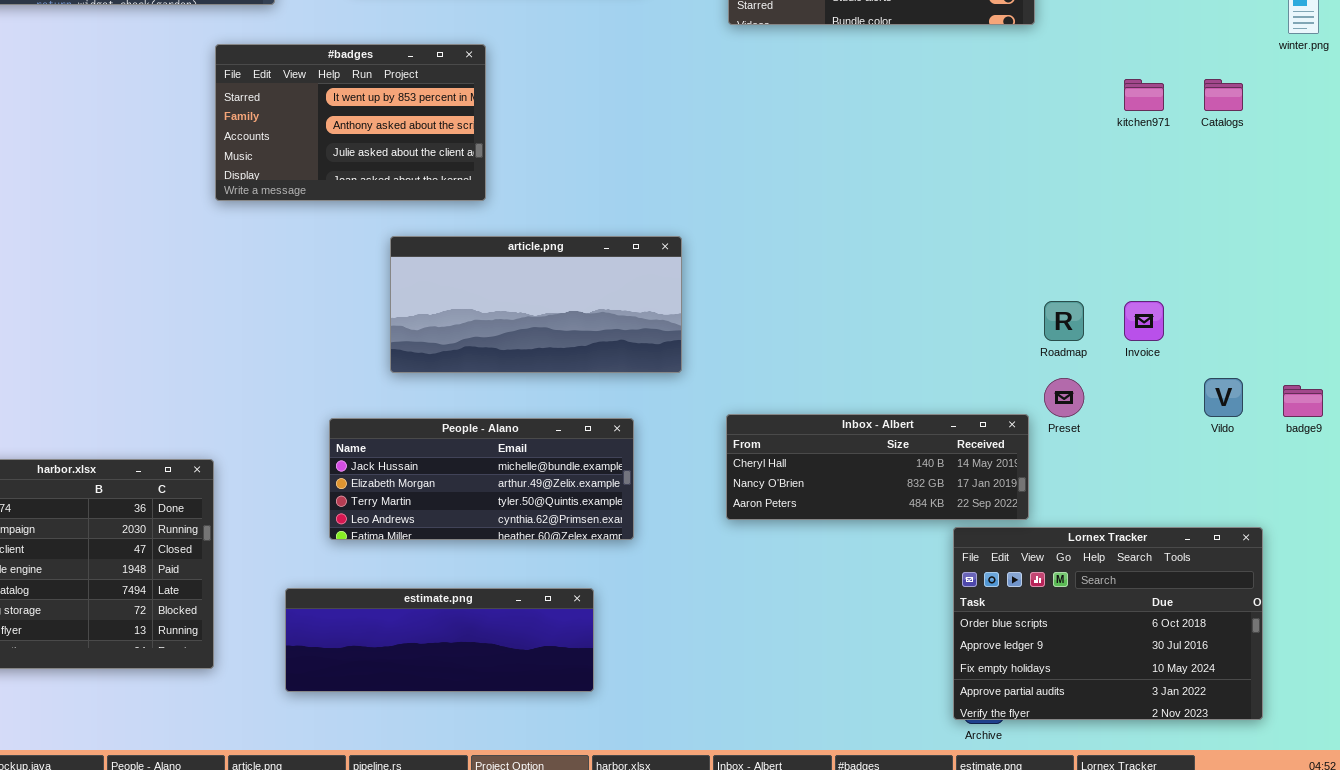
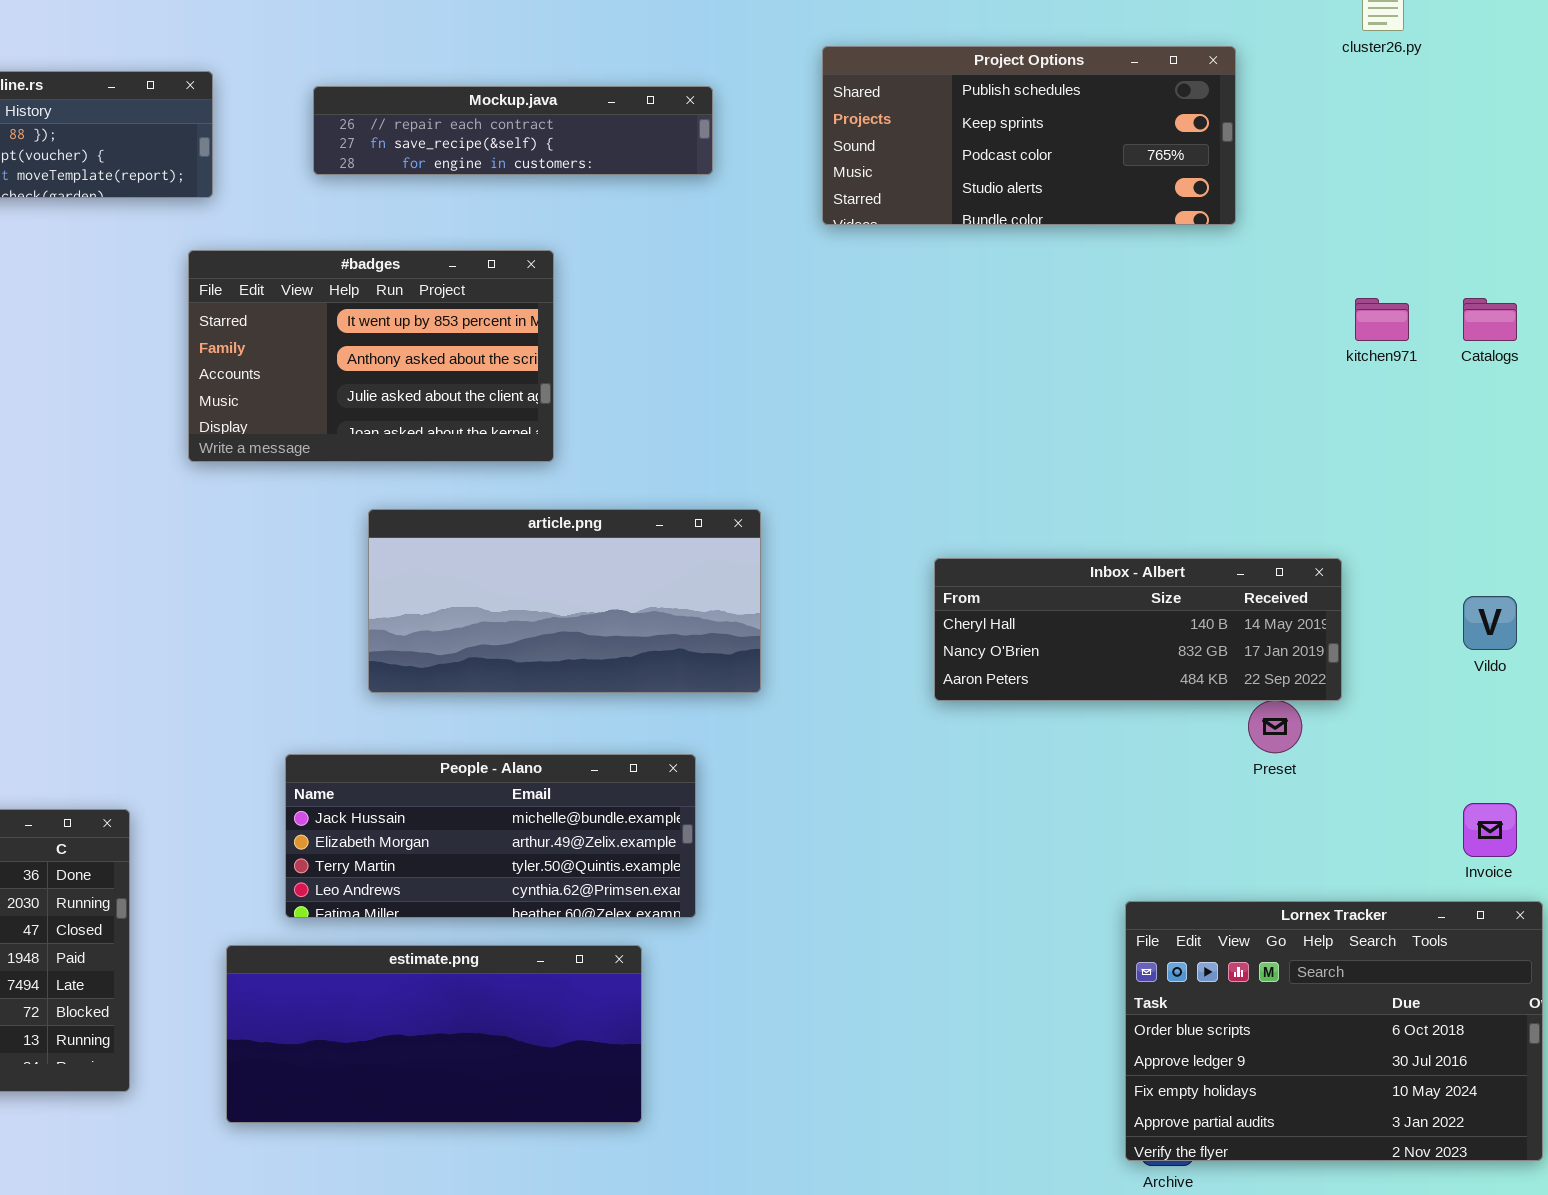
#badges: [215,44,486,201] -> [188,250,554,462], moved
Invoice: [1124,301,1164,341] -> [1463,803,1517,857], moved
Vildo: [1204,378,1243,417] -> [1463,596,1517,650], moved
Inbox - Albert: [726,414,1029,520] -> [934,558,1342,701], moved
estimate.png: [285,588,594,692] -> [226,945,642,1123], resized

